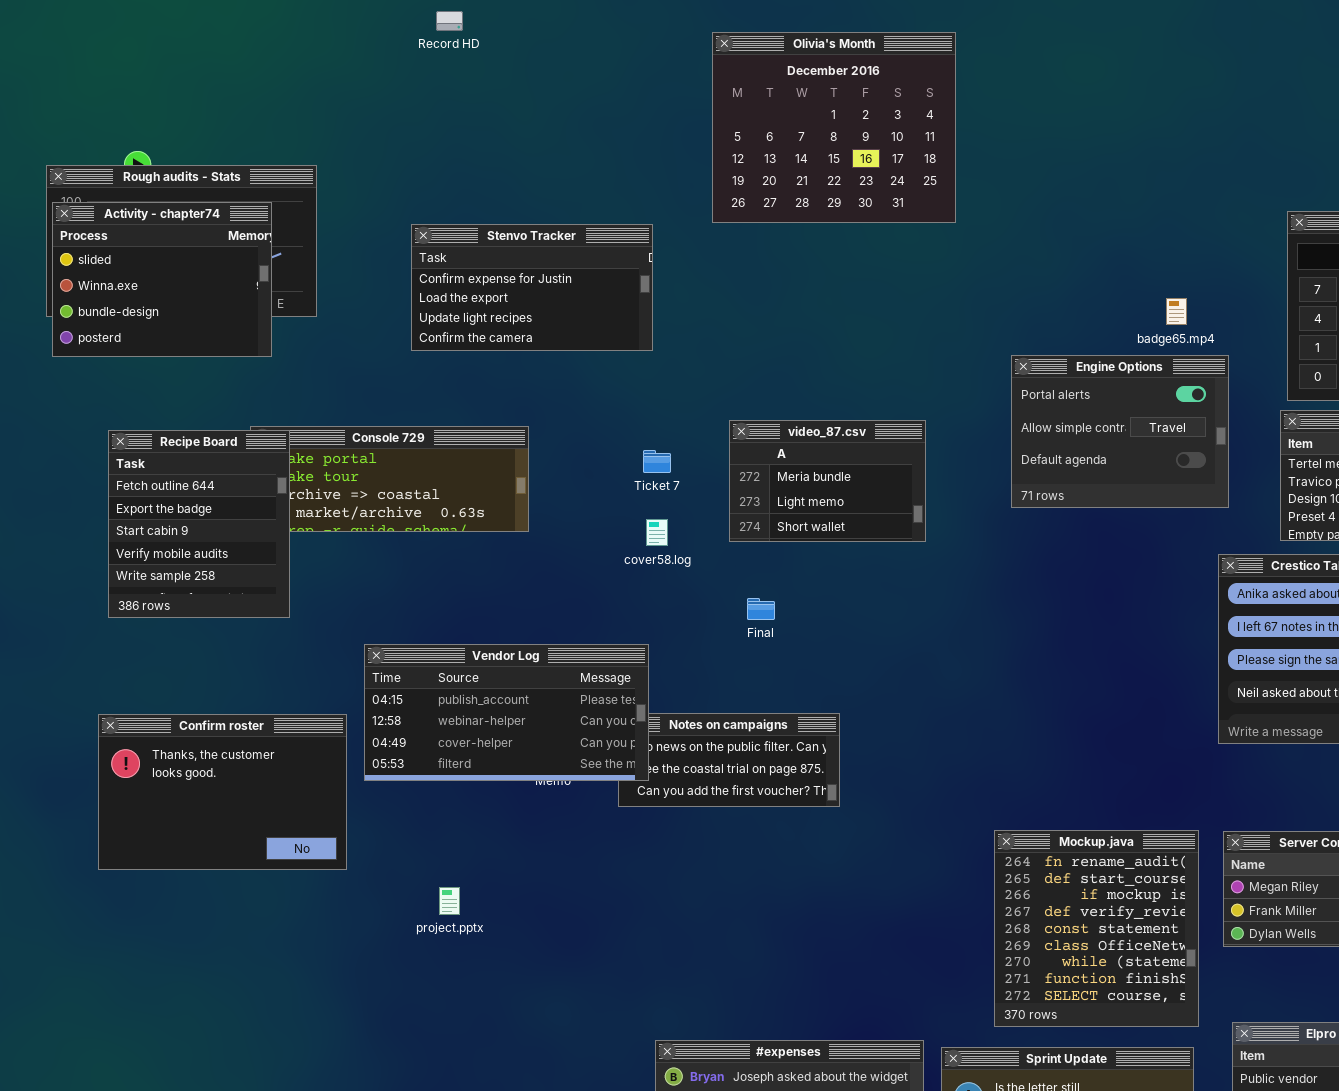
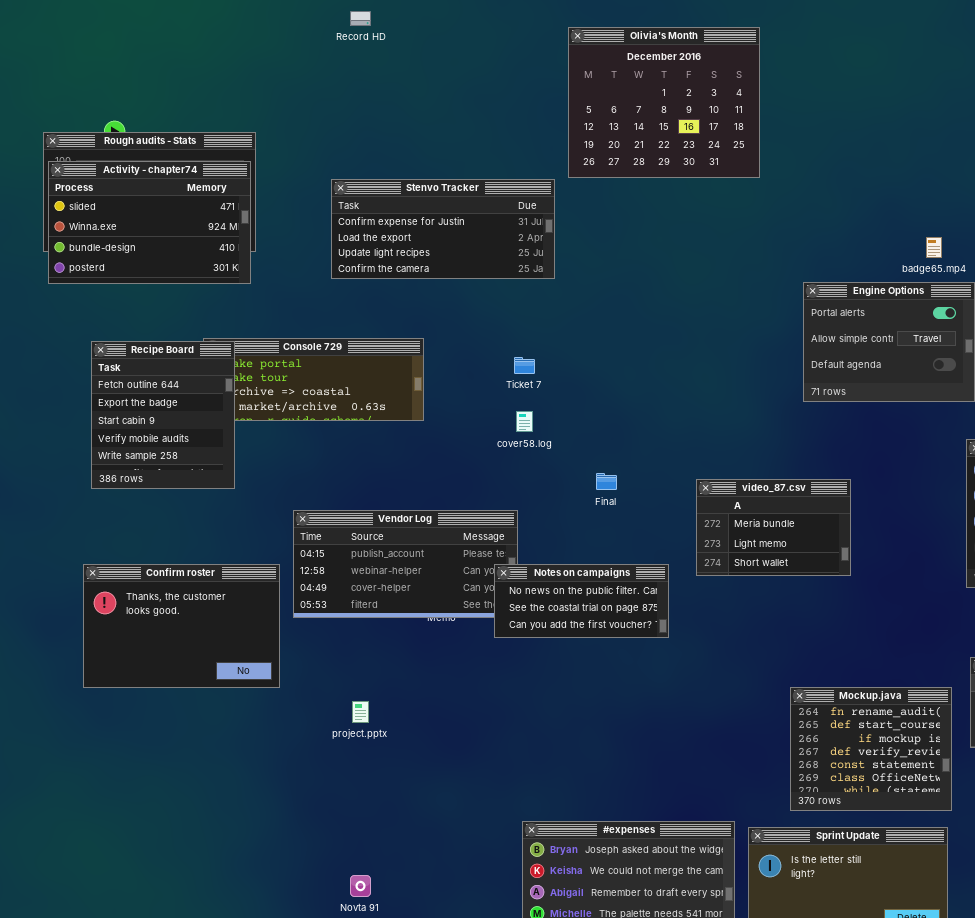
Activity - chapter74: [52,202,272,357] -> [48,161,251,284], resized
Stenvo Tracker: [411,224,653,351] -> [331,179,555,279], resized
video_87.csv: [729,420,926,542] -> [696,479,851,576], moved
Notes on campaigns: [618,713,840,807] -> [494,564,669,638], raised
Mockup.java: [994,830,1199,1027] -> [790,687,952,811], resized

